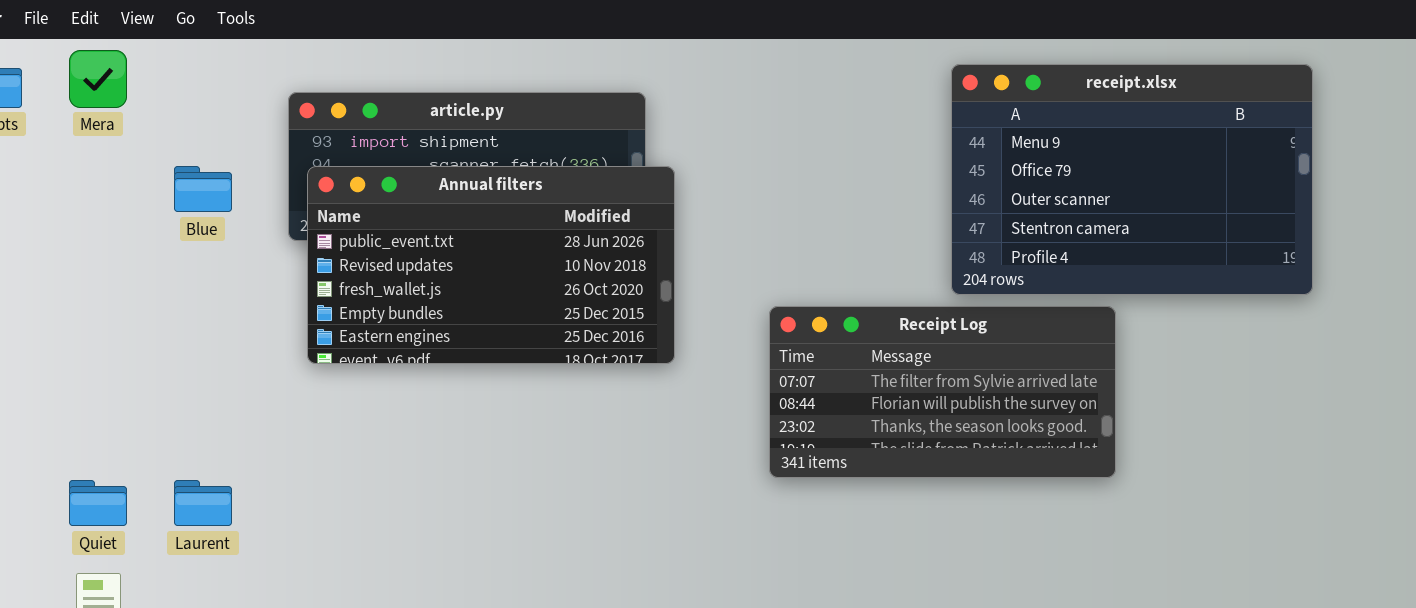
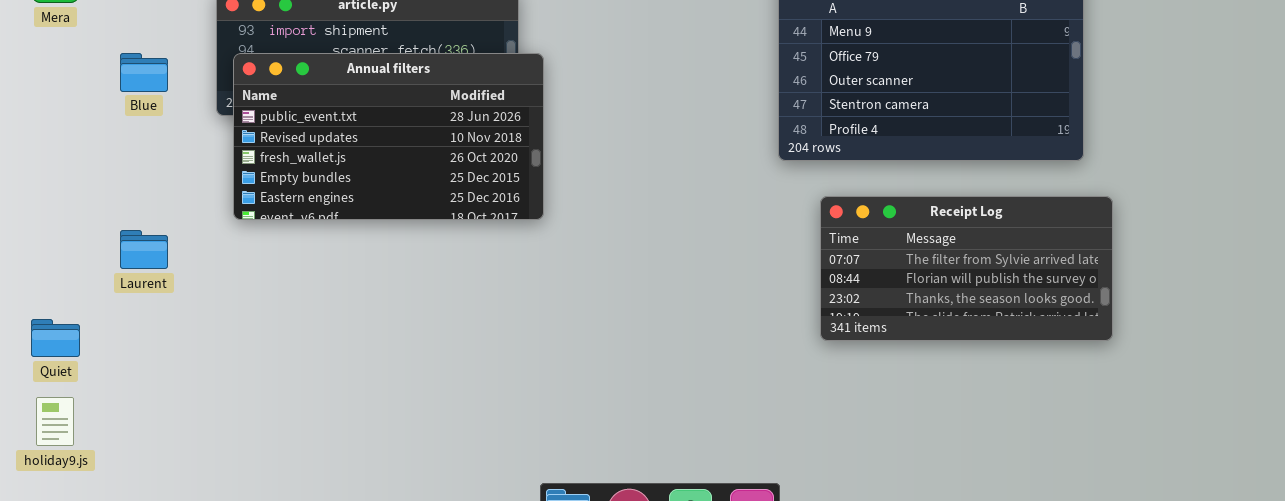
Receipt Log: [769,306,1116,478] -> [820,196,1113,341], moved
Laurent: [174,480,232,526] -> [120,230,168,269], moved

